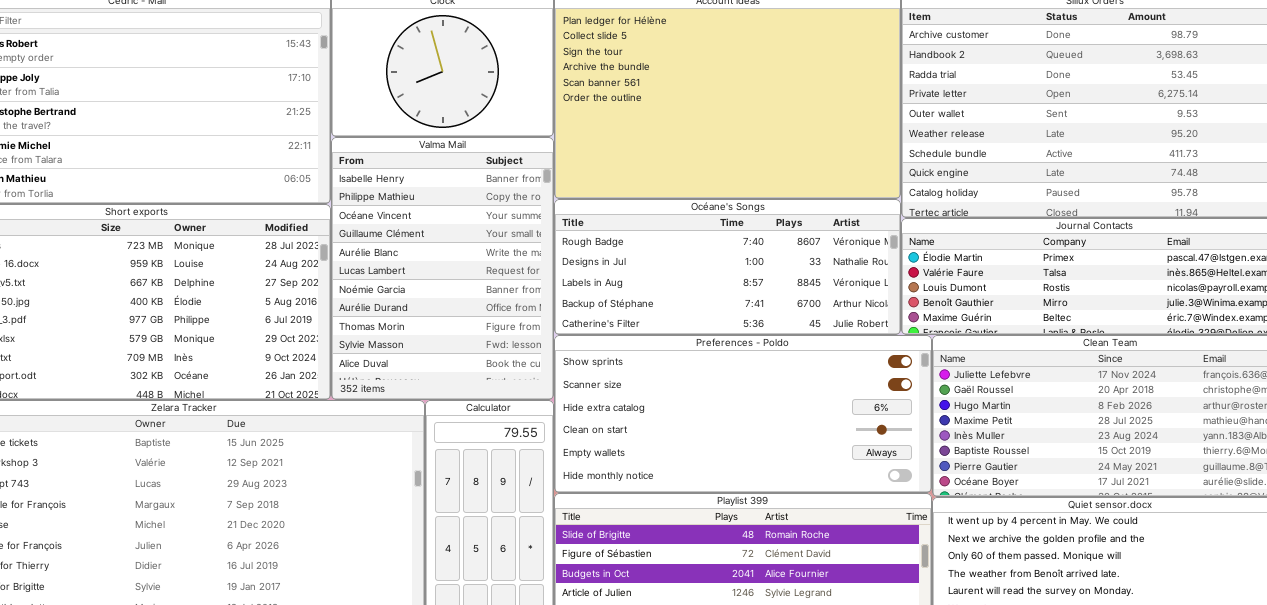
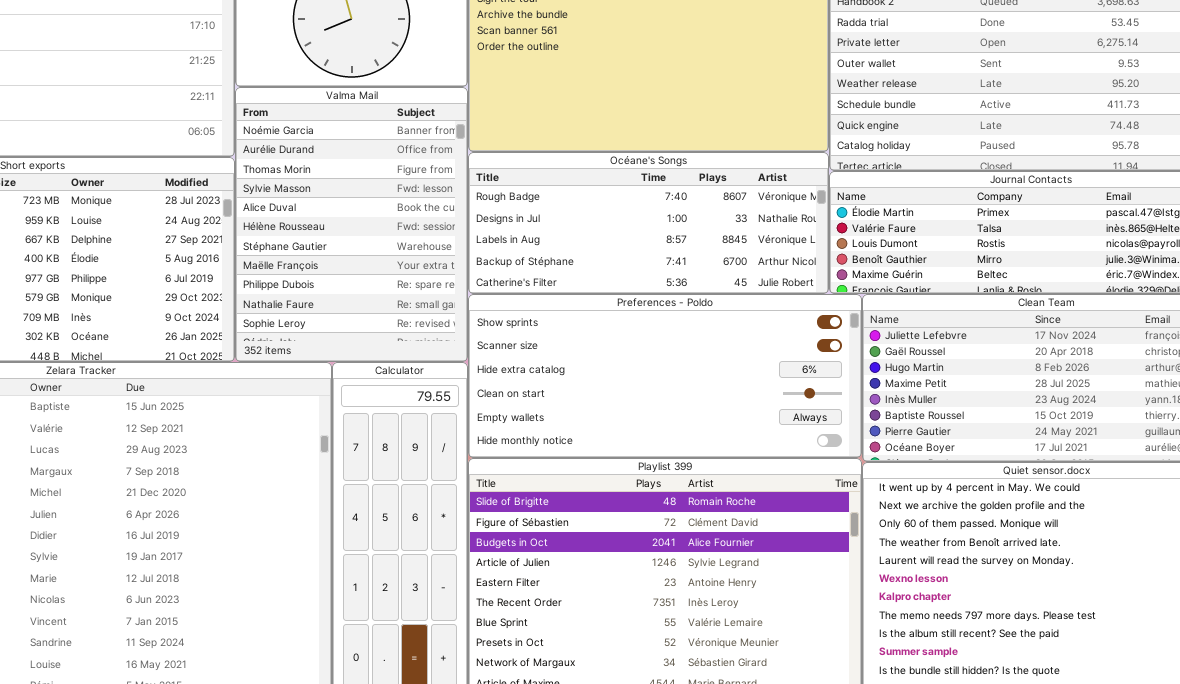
Valma Mail: [331,137,554,400] -> [235,87,468,362], scrolled down 6 rows

